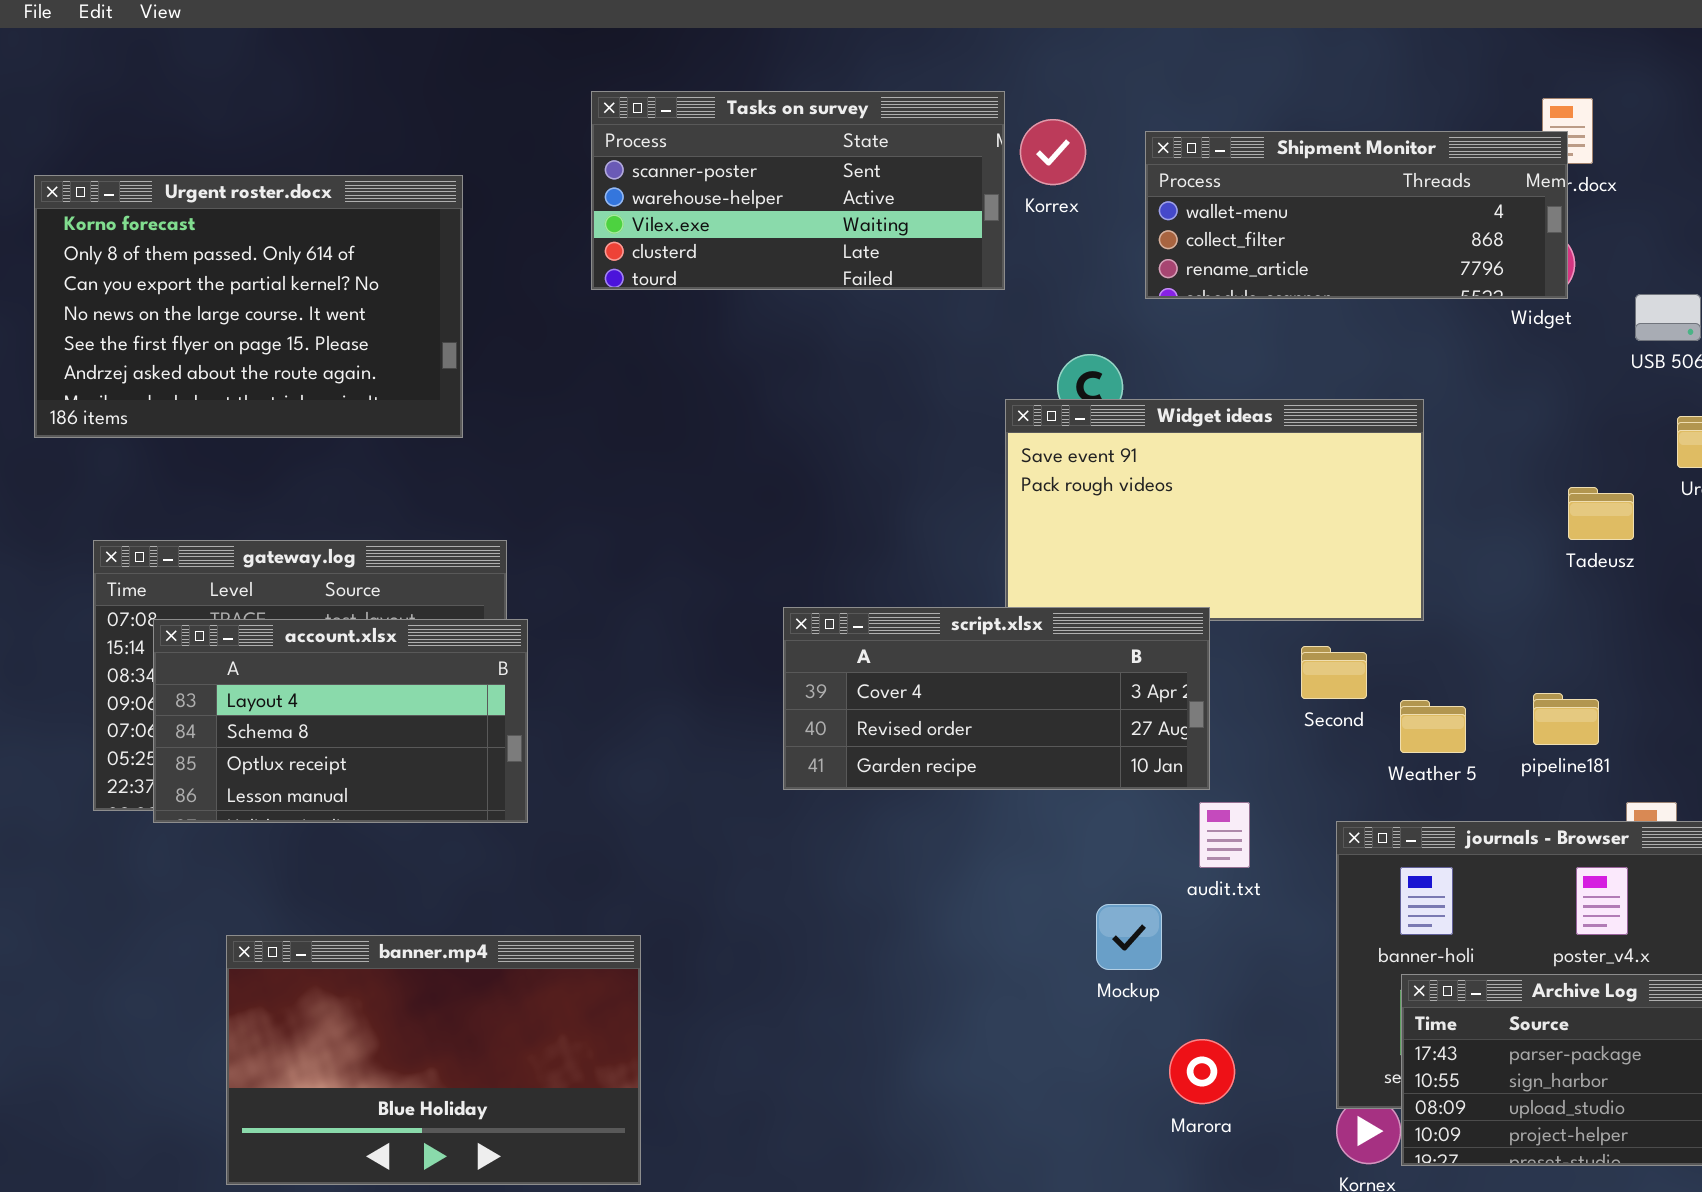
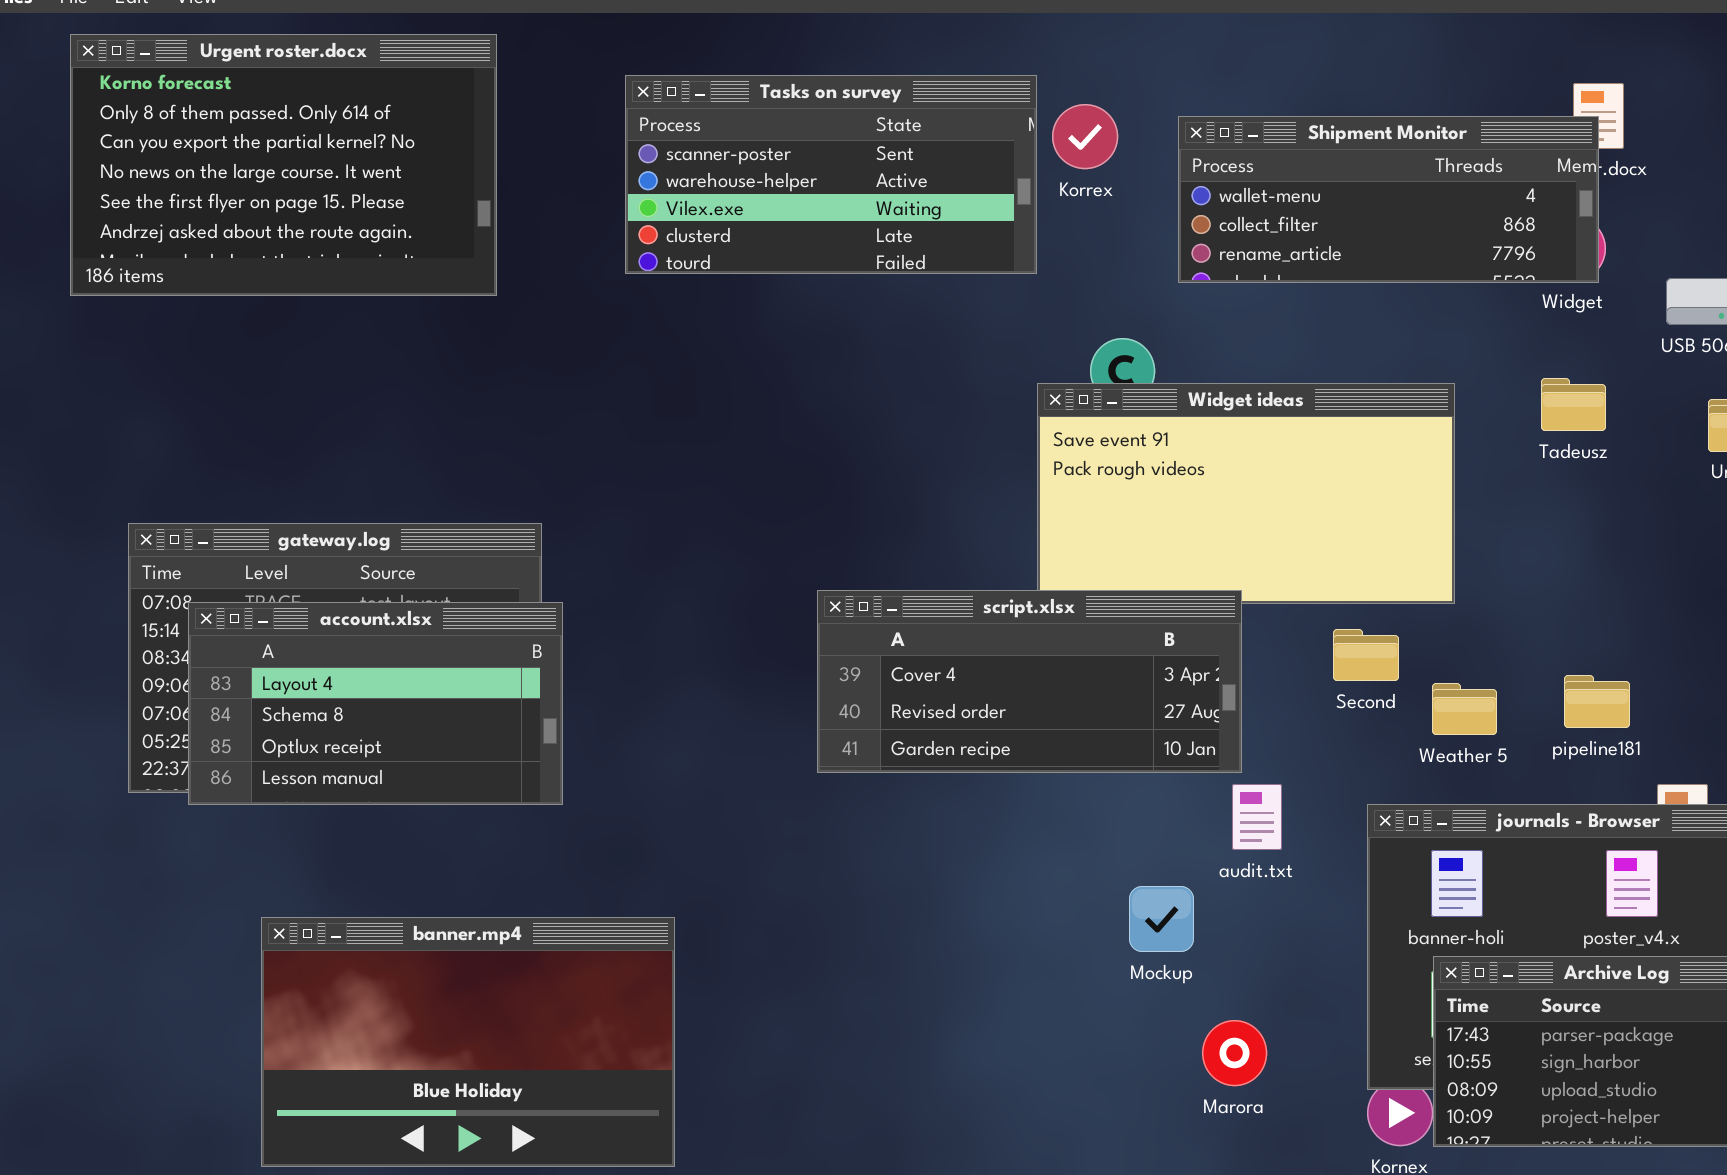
Urgent roster.docx: [34,175,463,438] -> [70,34,497,296], moved
Tadeusz: [1568,487,1634,540] -> [1541,378,1606,431], moved

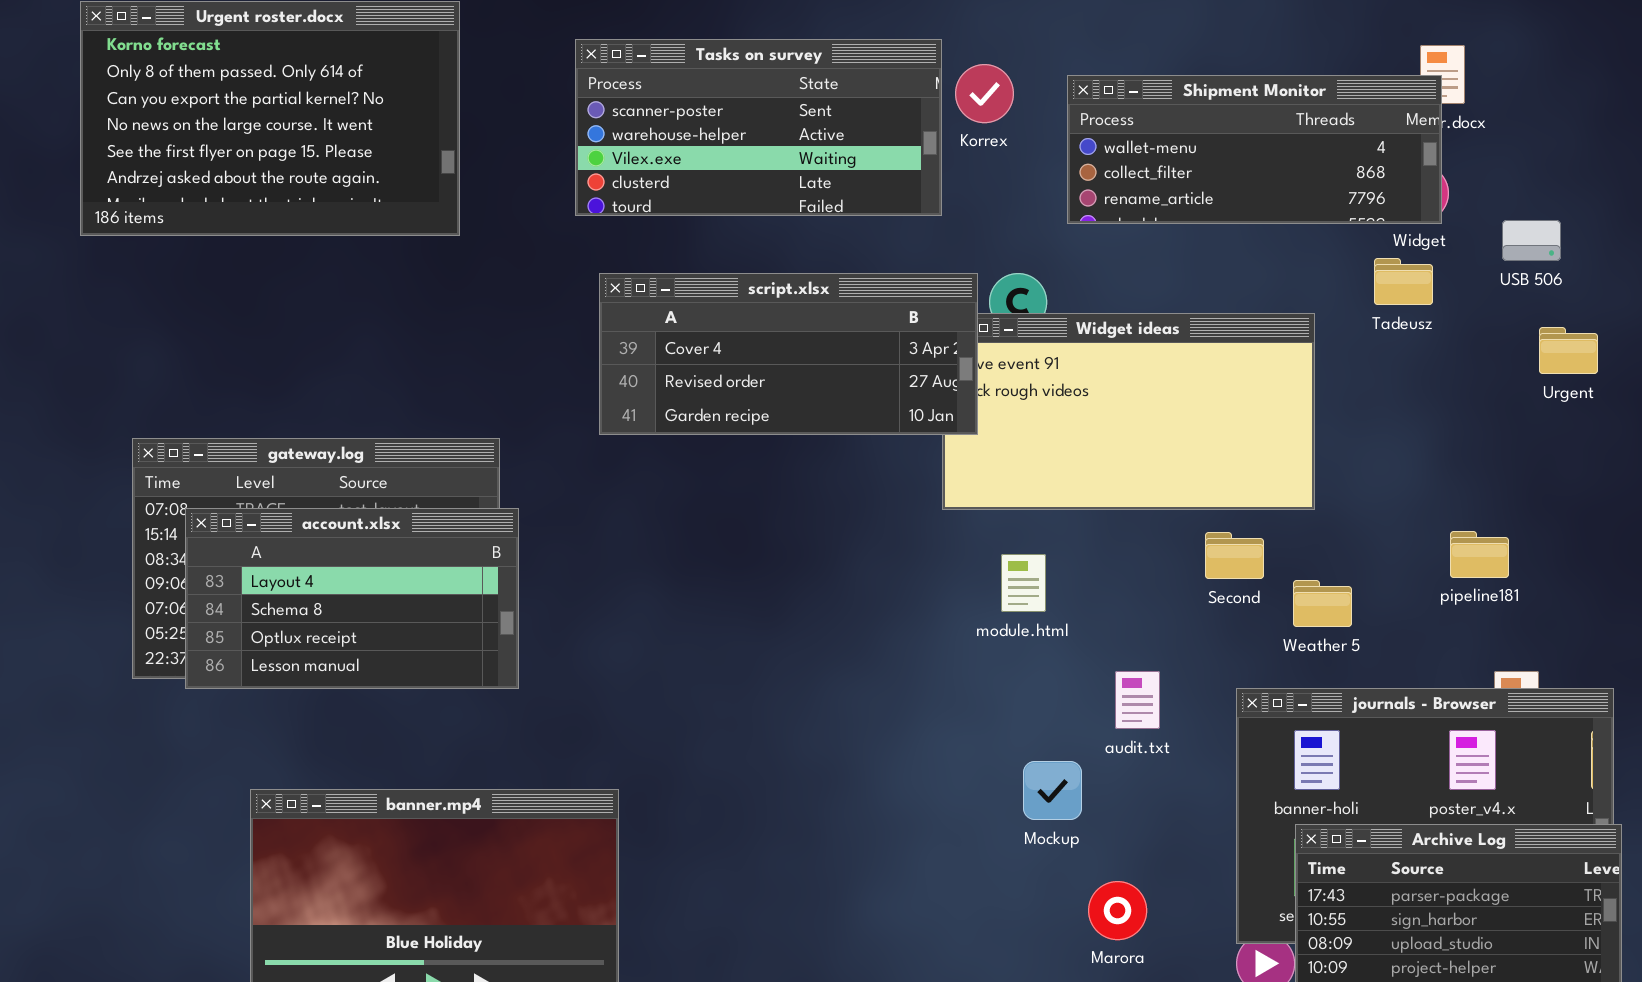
Tadeusz: [1541,378,1606,431] -> [1374,258,1433,305], moved
script.xlsx: [817,590,1242,773] -> [599,273,978,435], moved
pipeline181: [1564,675,1630,728] -> [1450,531,1509,578], moved

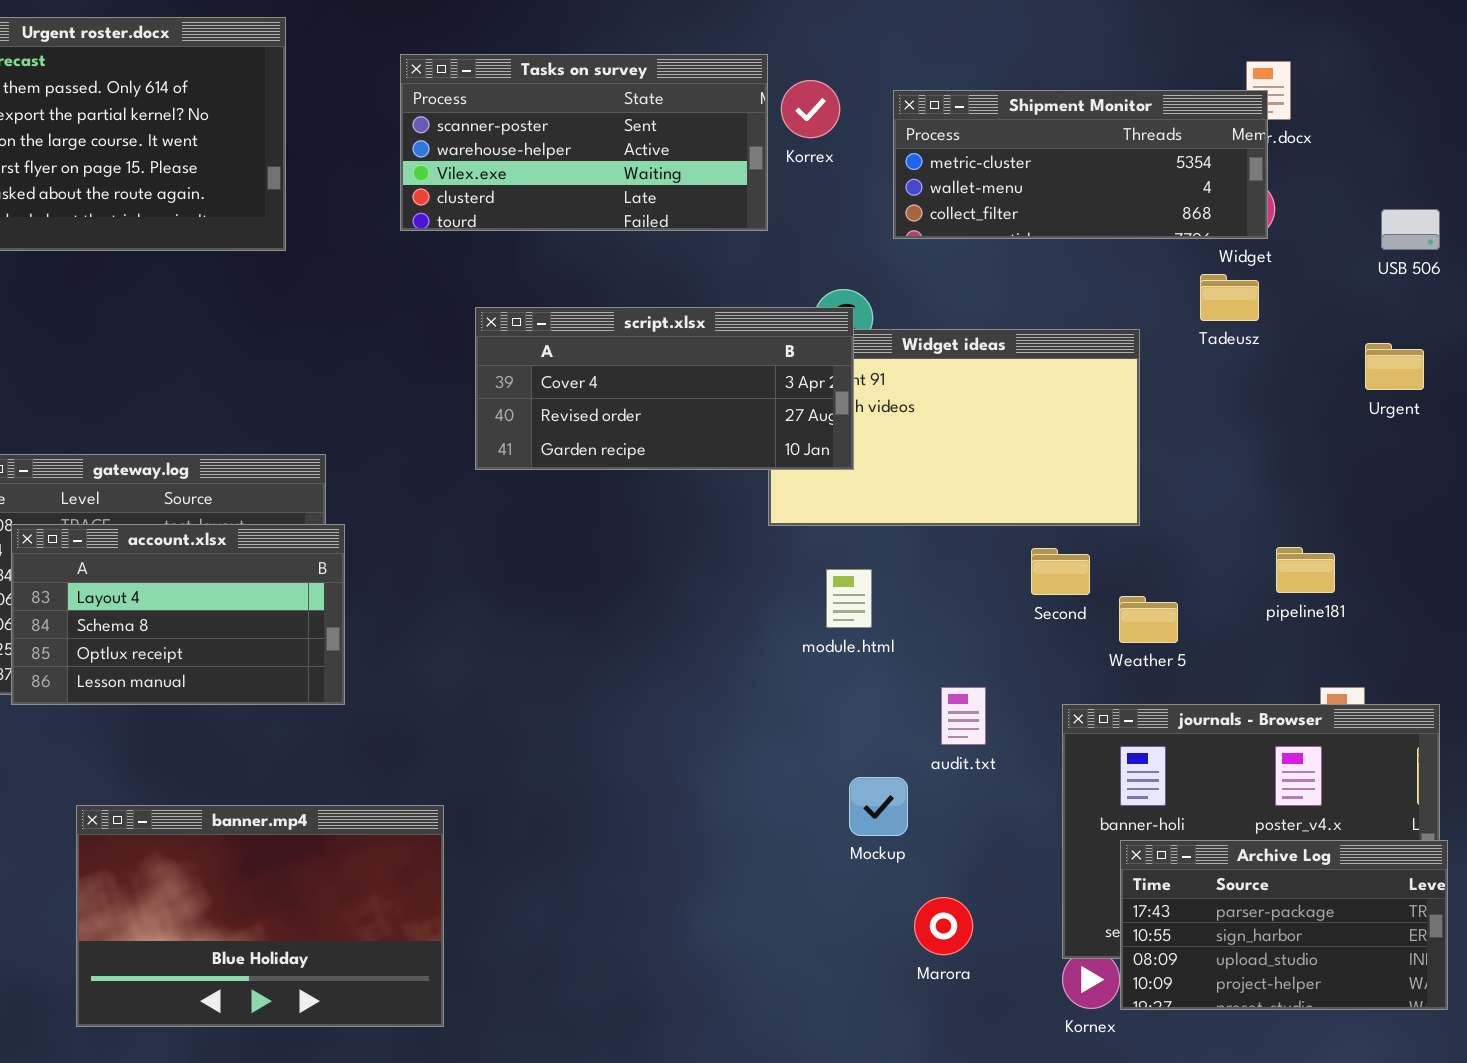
Shipment Monitor: [1067,75,1442,224] -> [893,90,1268,239], scrolled up 1 row
USB 506: [1502,220,1561,261] -> [1381,209,1440,250], moved
script.xlsx: [599,273,978,435] -> [475,307,854,470], moved

